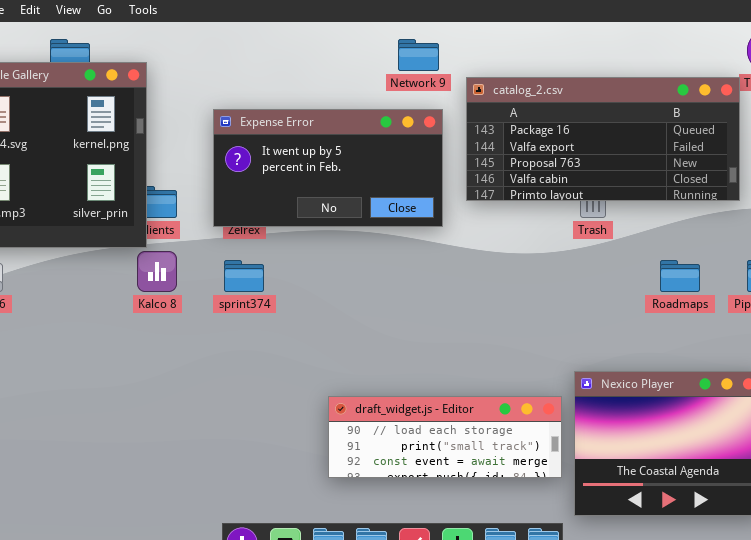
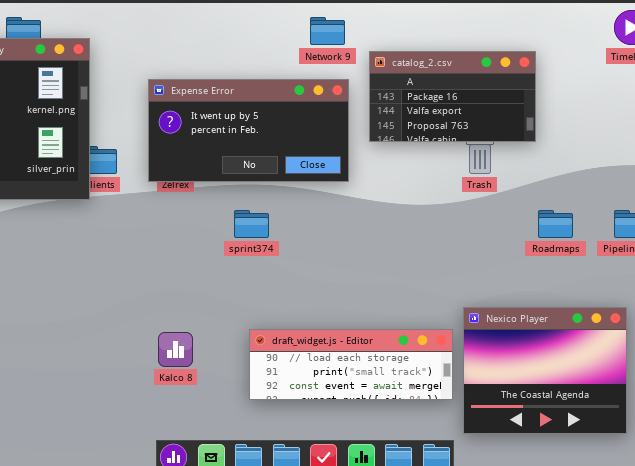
catalog_2.csv: [466,77,740,201] -> [369,51,536,142], resized
Kalco 8: [137,251,177,292] -> [158,332,193,367], moved
sprint374: [224,260,264,292] -> [234,210,269,238], moved

